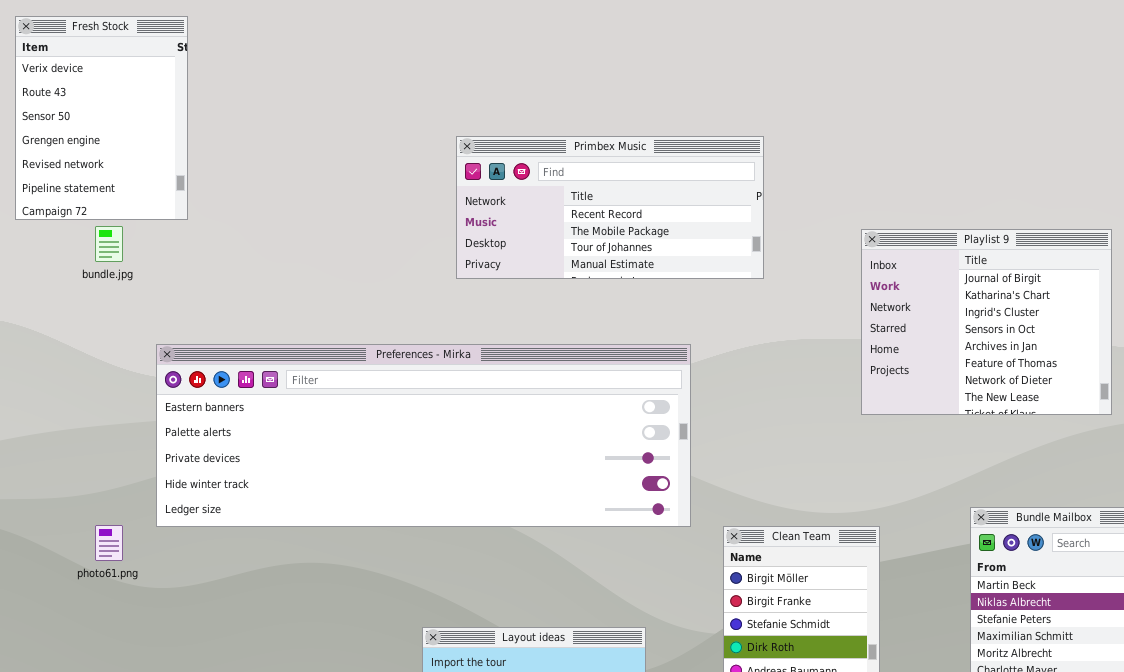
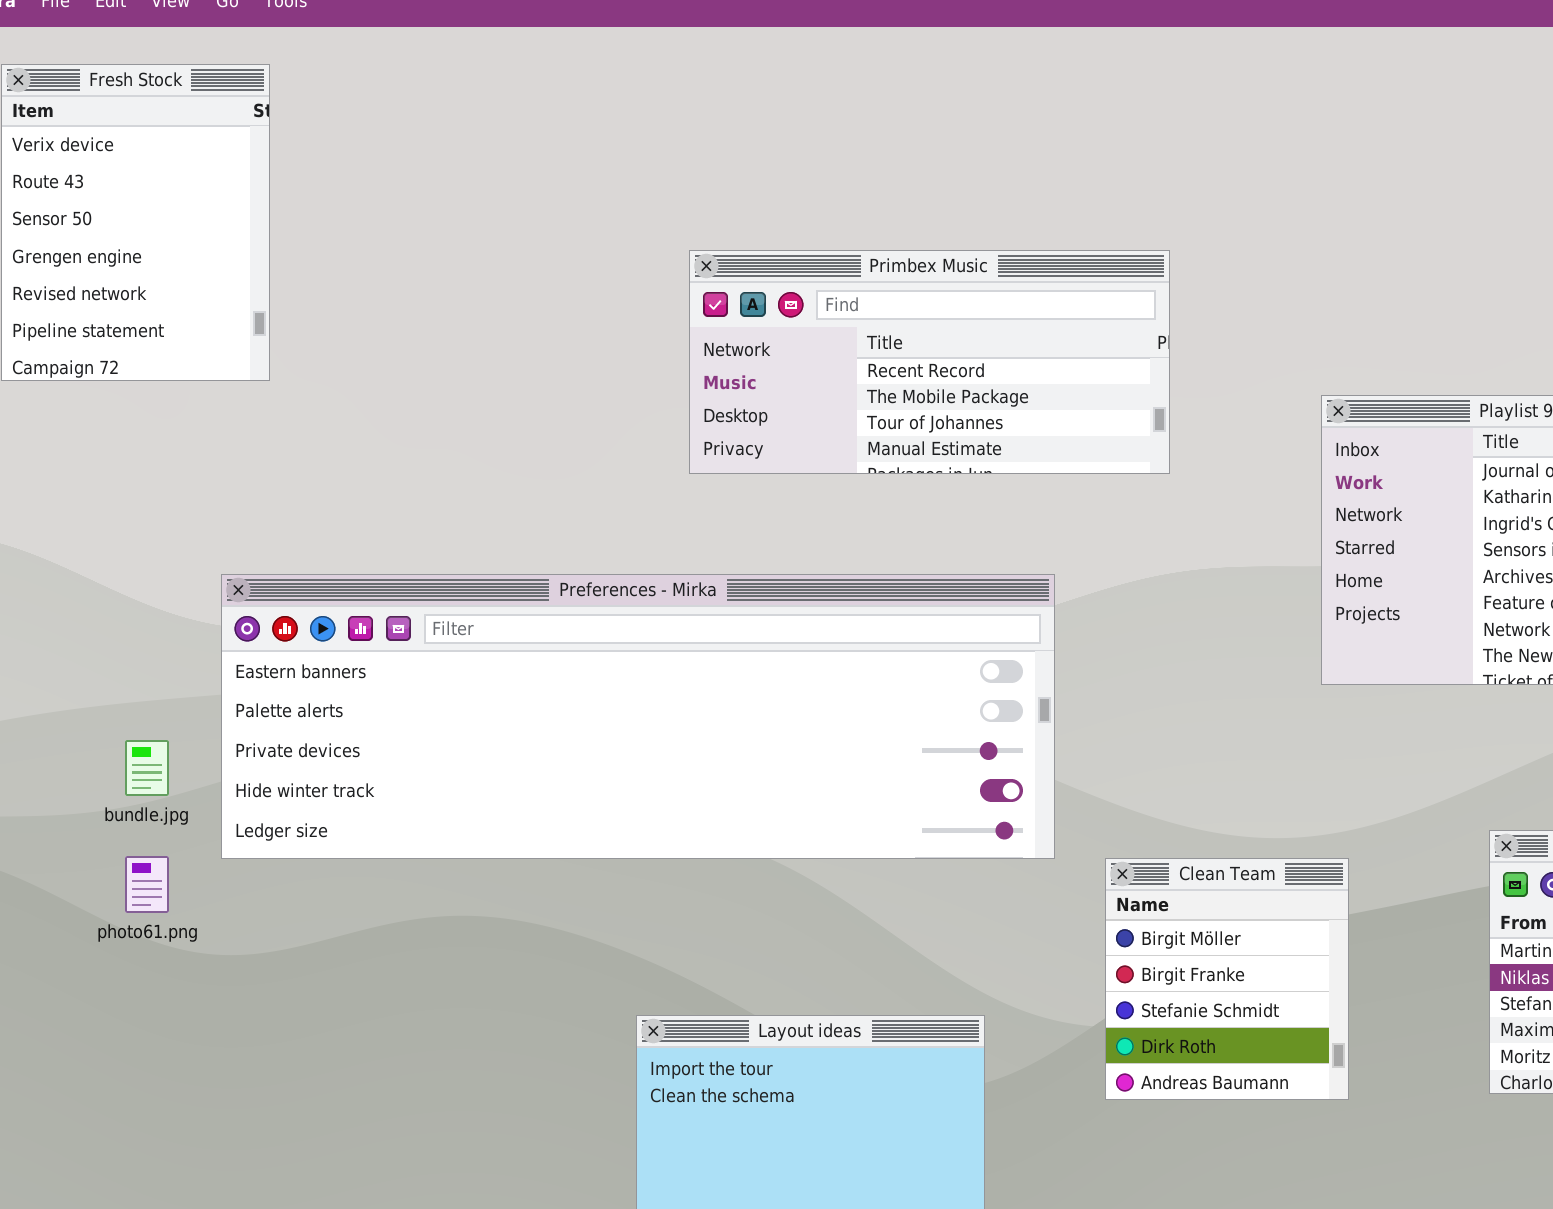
bundle.jpg: [95,226,123,262] -> [125,740,169,796], moved

